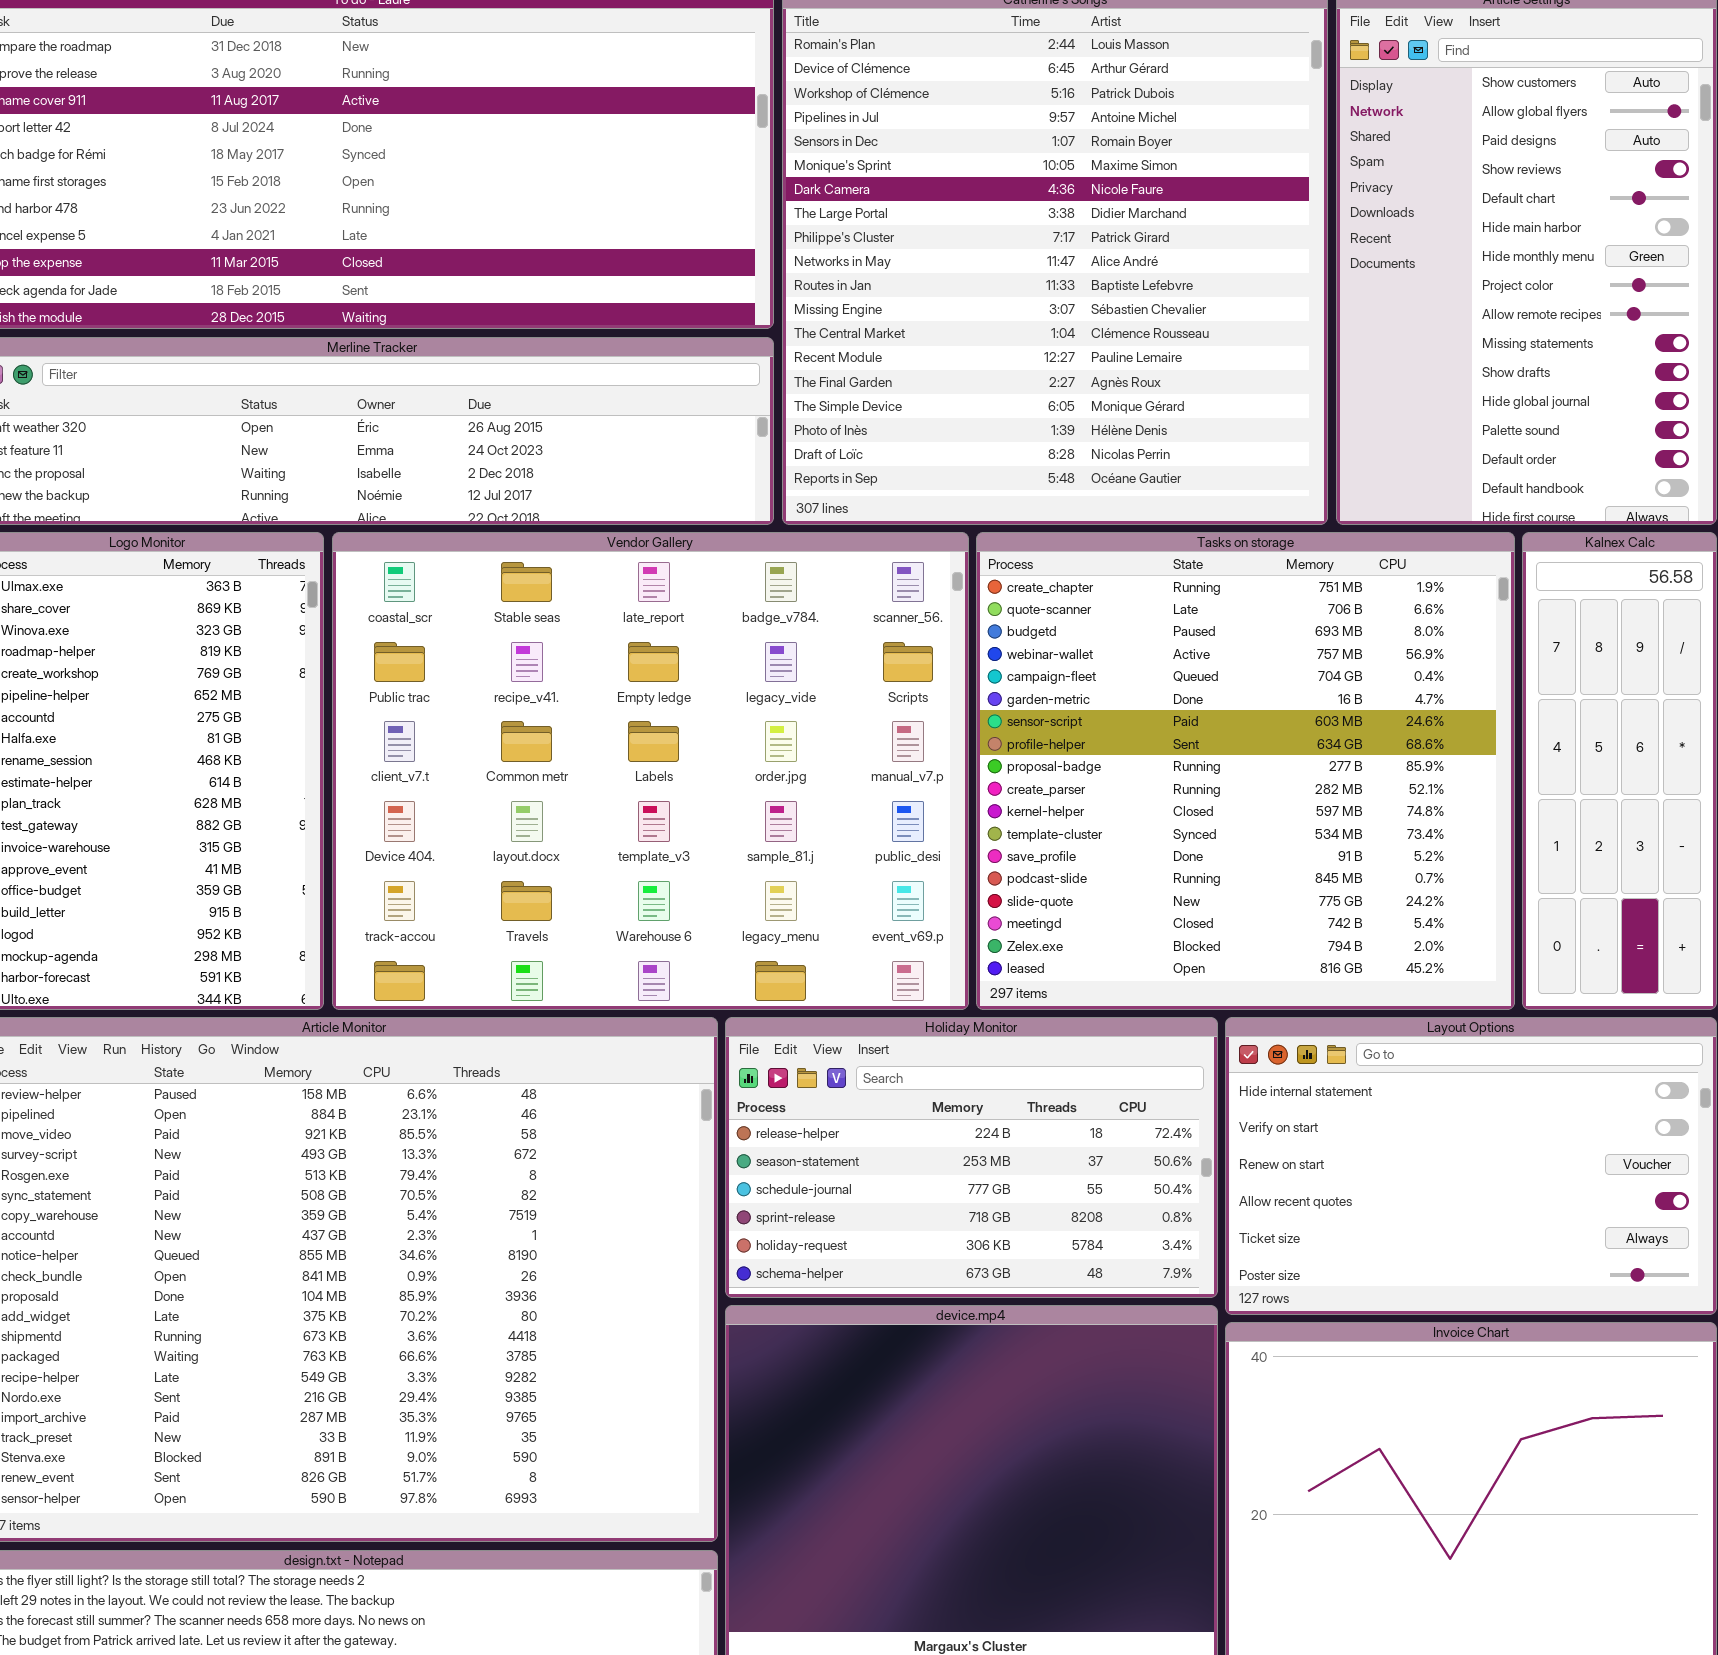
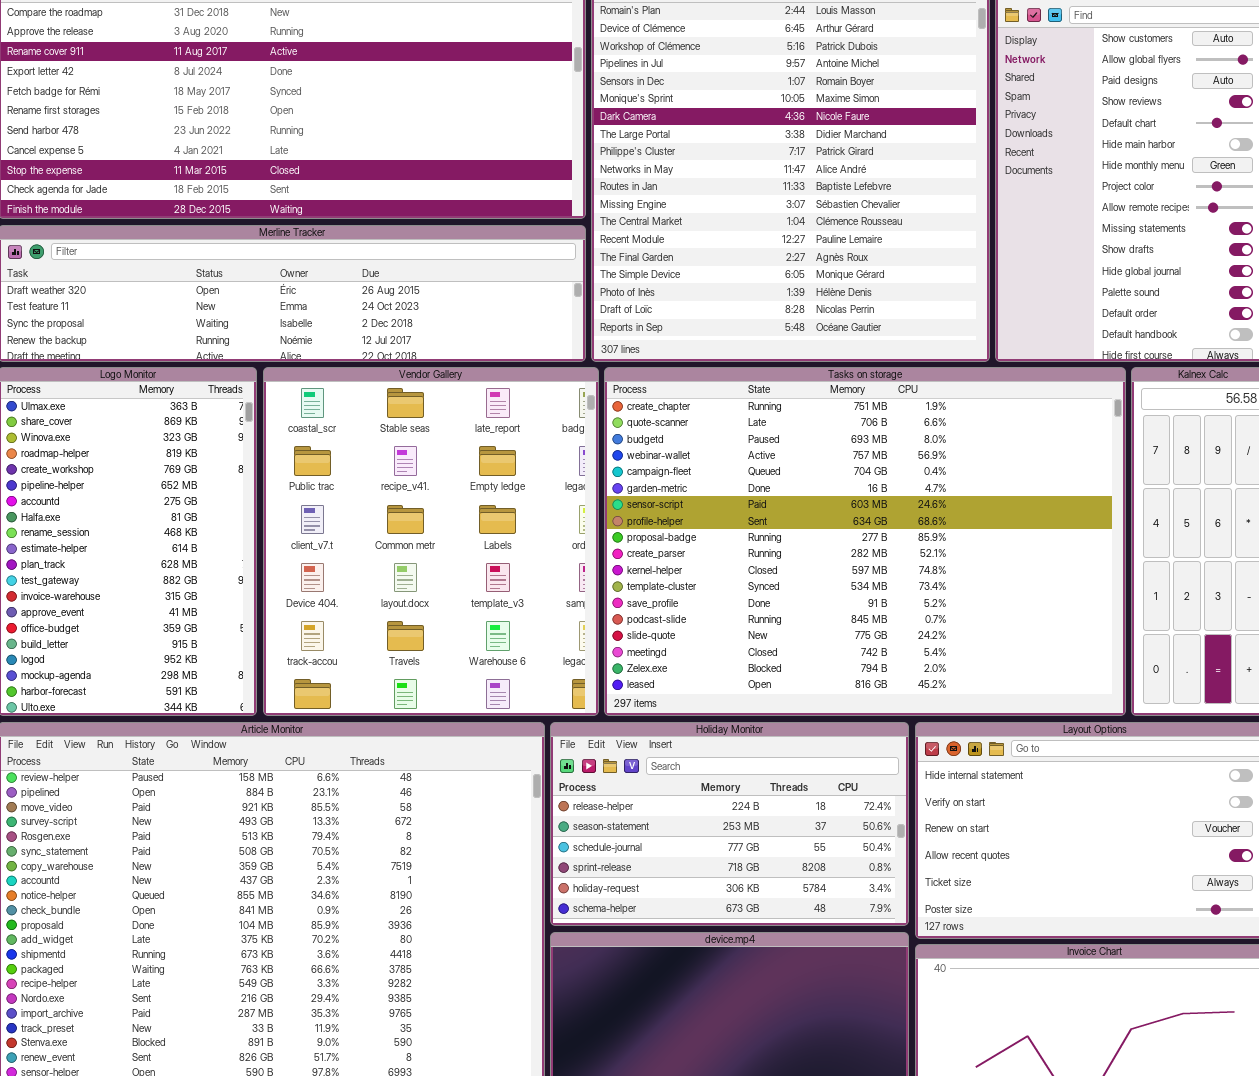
Vendor Gallery: [332,532,969,1010] -> [263,367,599,716], resized
Tasks on storage: [976,532,1515,1010] -> [604,367,1126,716], resized

